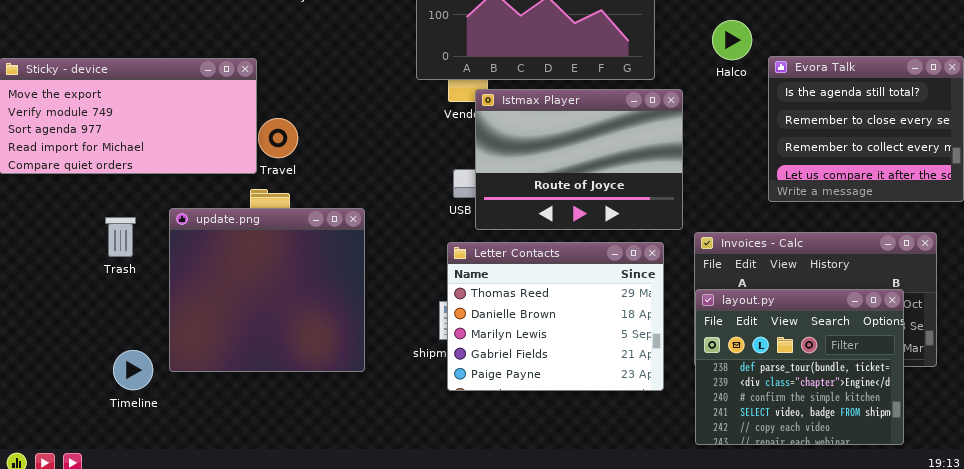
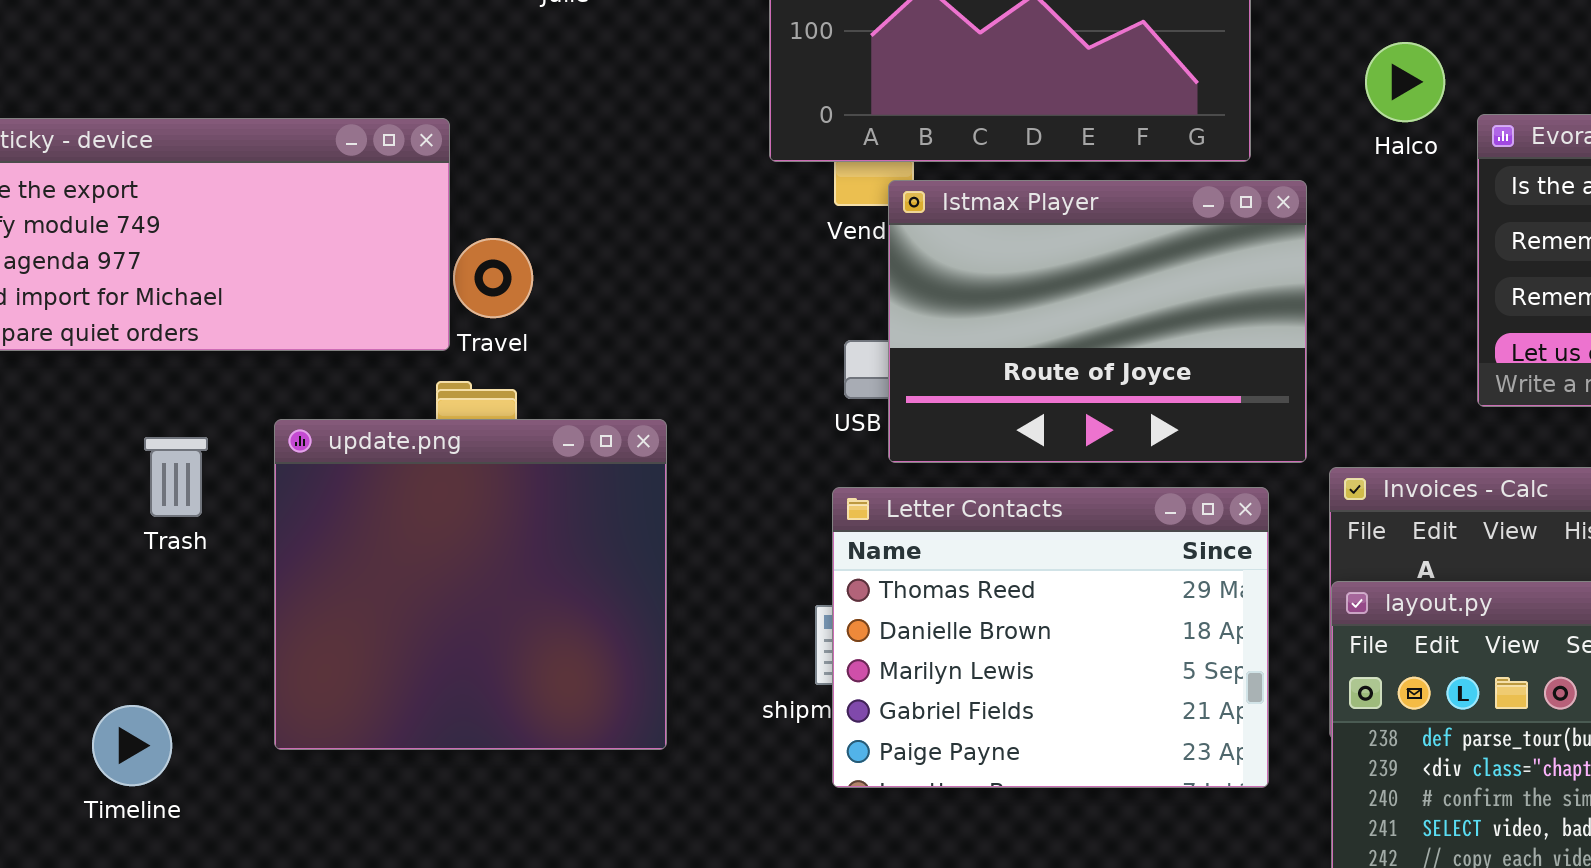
Timeline: [113,350,153,390] -> [92,705,172,786], moved

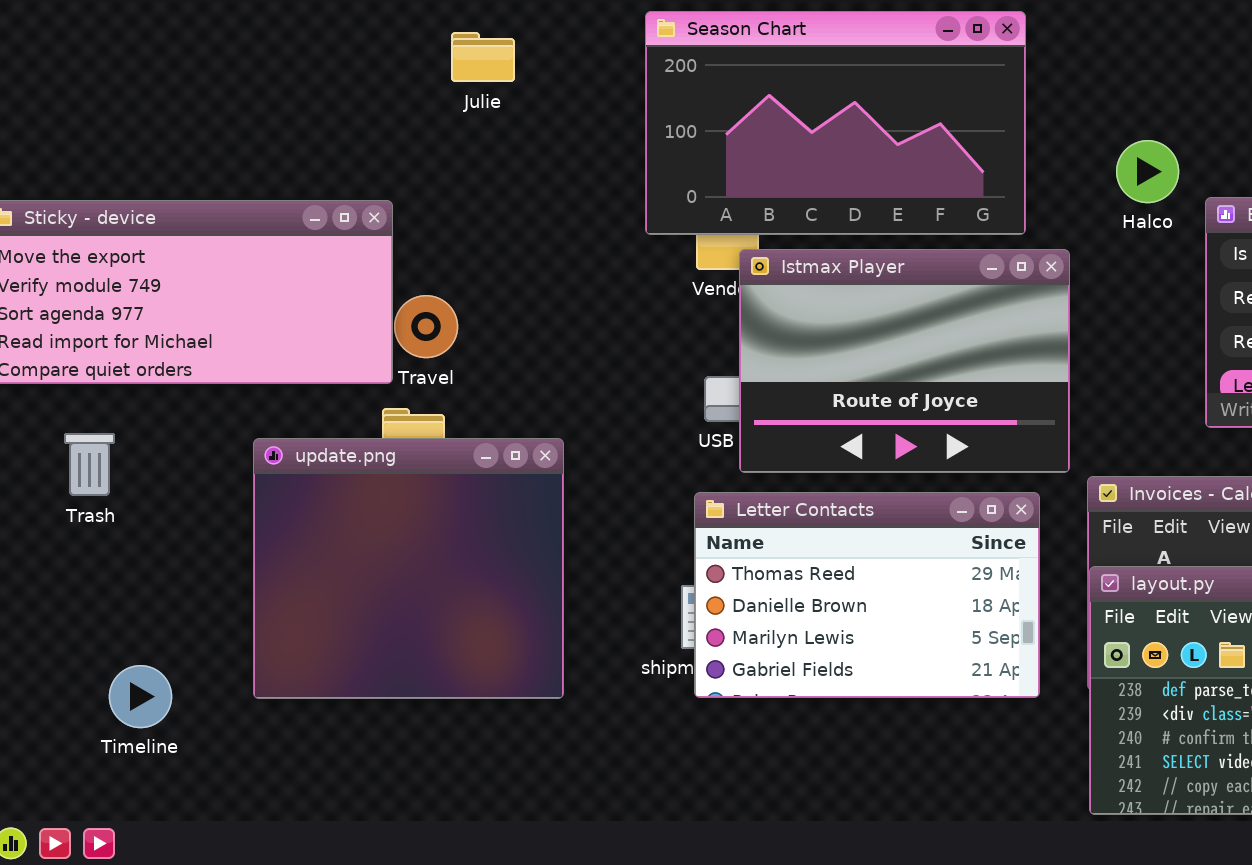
Trash: [144,437,208,517] -> [64,433,115,496], moved
Letter Contacts: [832,487,1269,788] -> [694,492,1040,698], resized

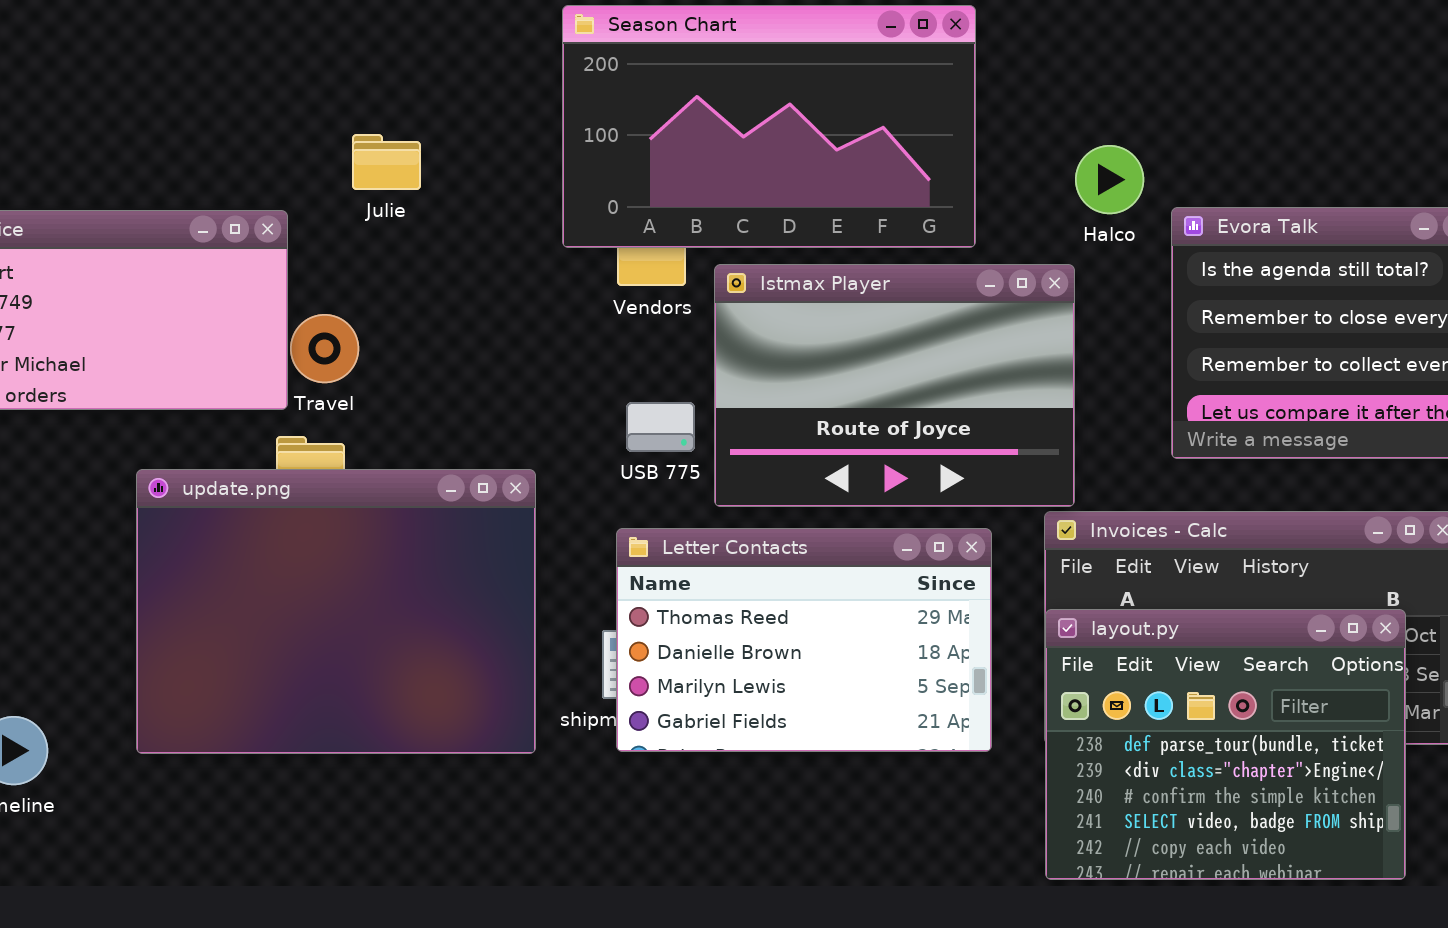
Julie: [451,32,515,82] -> [352,134,421,190], moved
Istmax Player: [739,249,1070,473] -> [714,264,1075,507], moved
update.png: [253,438,564,699] -> [136,469,536,754], resized

